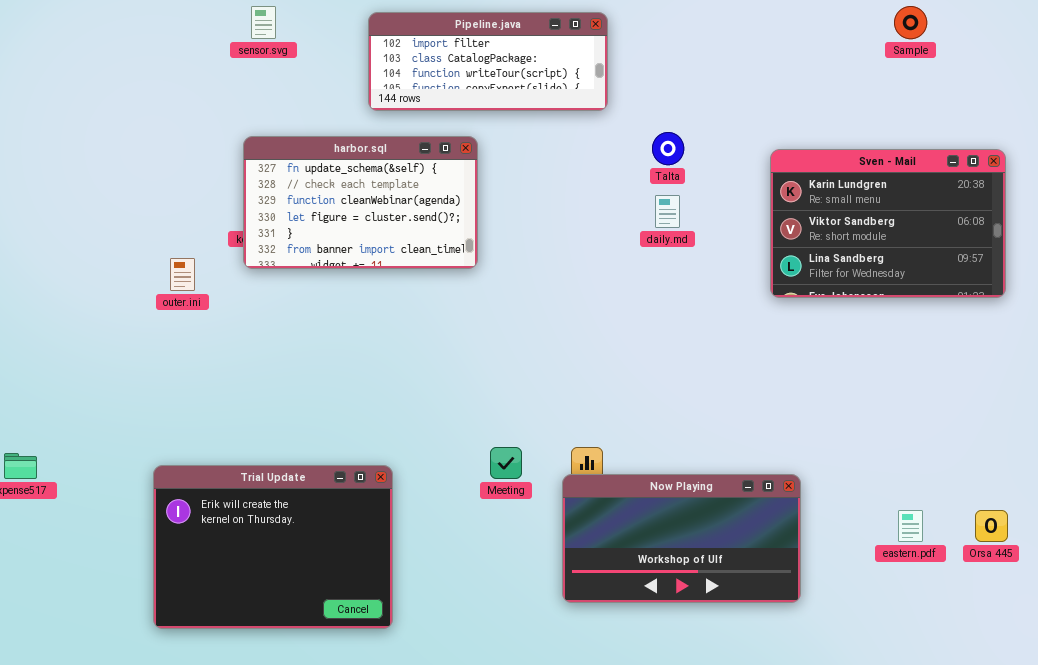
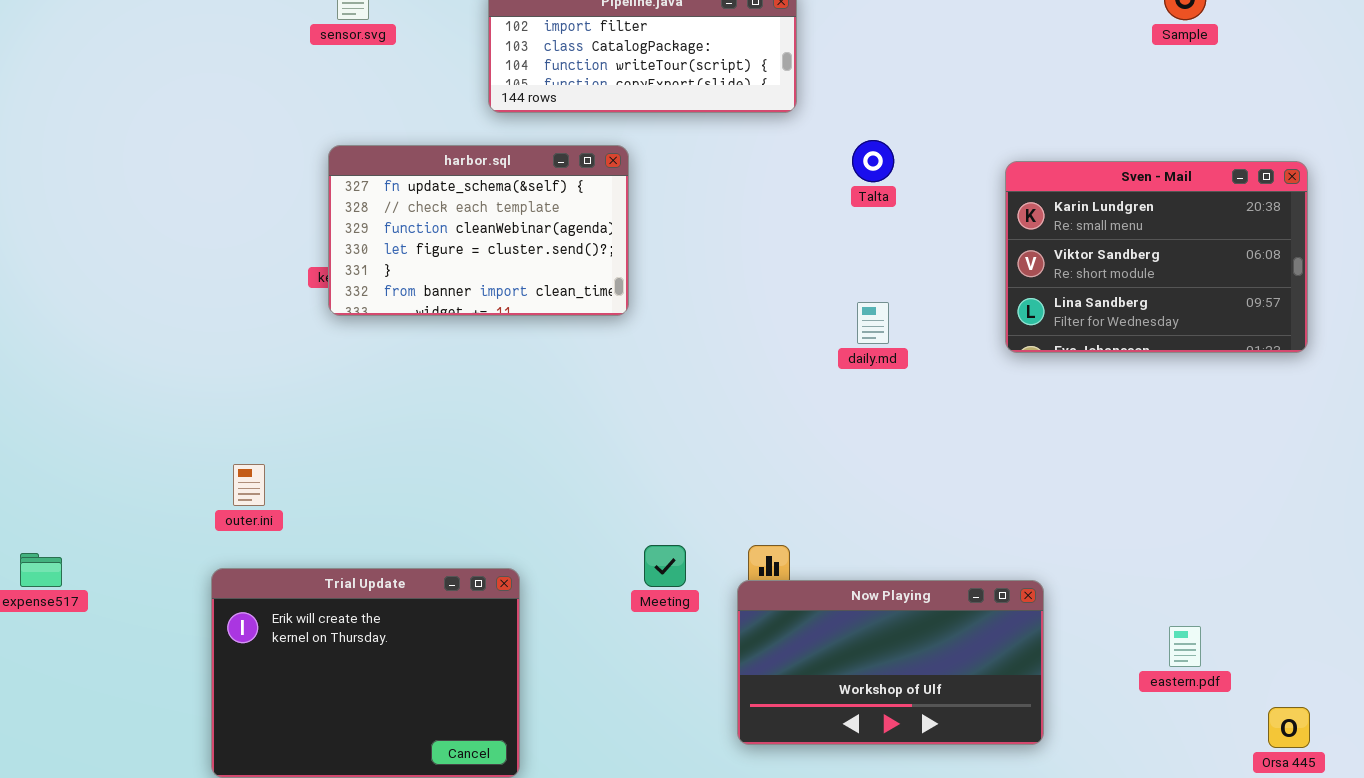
daily.md: [655,195,680,228] -> [857,302,889,344], moved
outer.ini: [170,258,195,291] -> [233,464,265,506], moved
Orsa 445: [975,510,1008,542] -> [1268,707,1310,748], moved

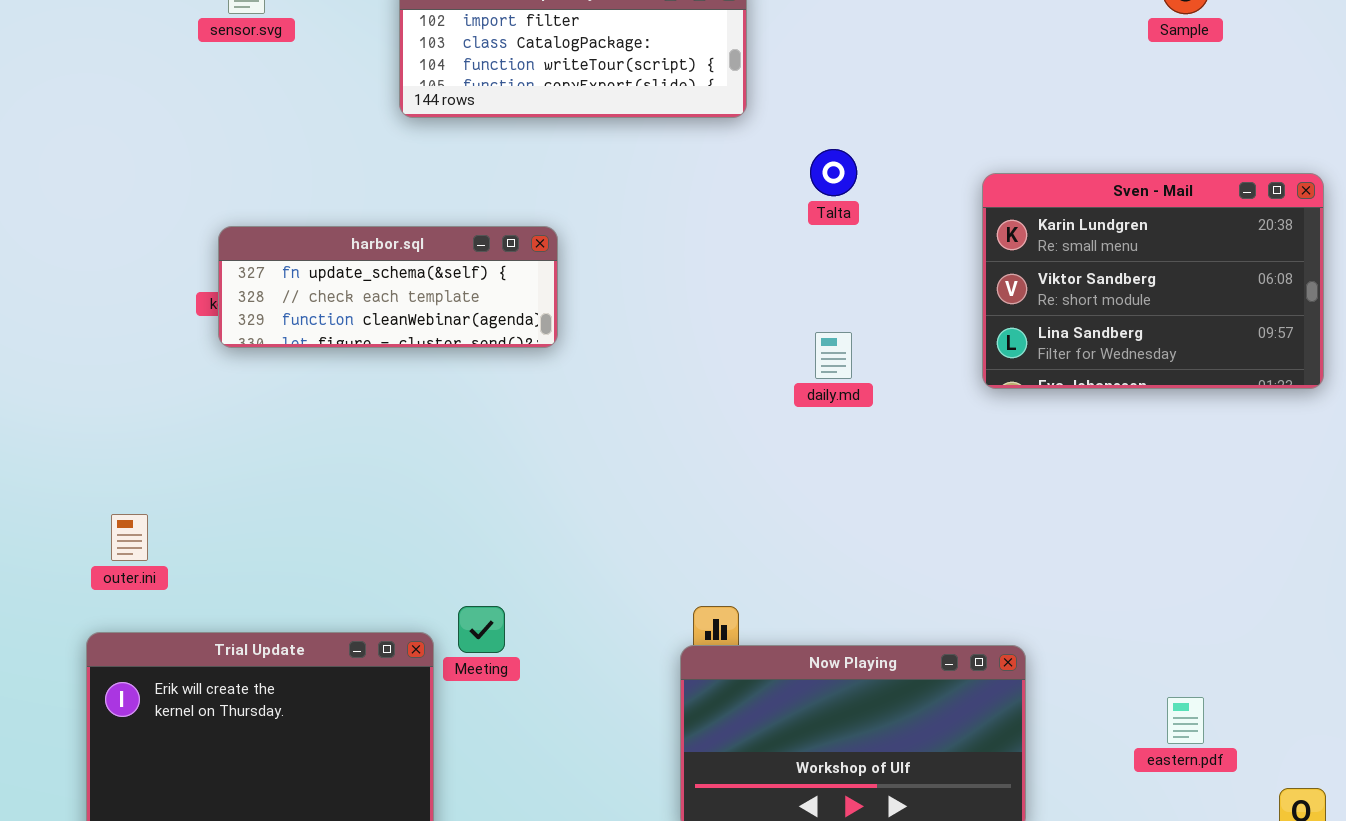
harbor.sql: [328,145,629,316] -> [218,226,558,348], resized
Meeting: [644,545,686,587] -> [458,606,505,653], moved

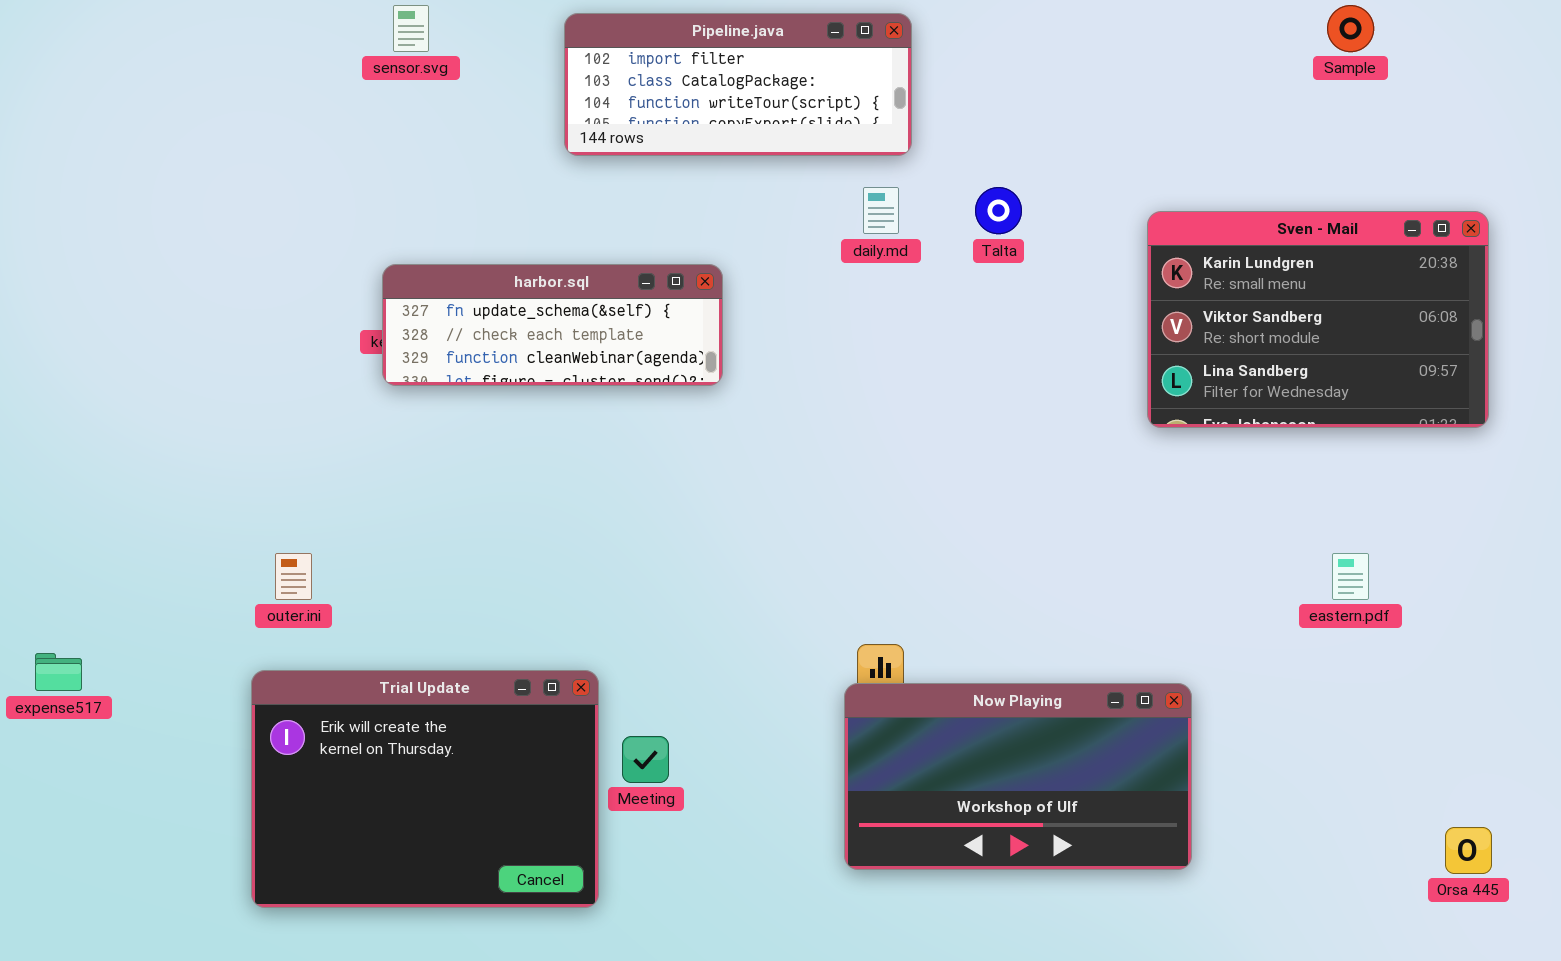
daily.md: [815,332,852,379] -> [863,187,899,234], moved
Meeting: [458,606,505,653] -> [622,736,669,783], moved
eastern.pdf: [1167,697,1204,744] -> [1332,553,1369,600], moved

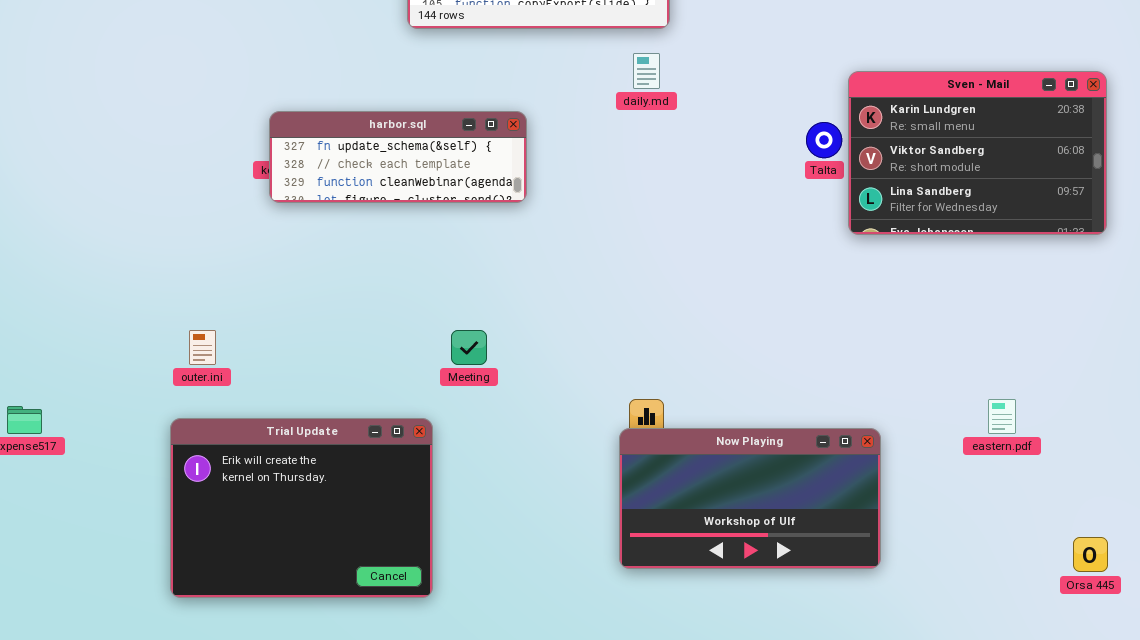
Talta: [975,187,1022,234] -> [806,122,842,158], moved
eastern.pdf: [1332,553,1369,600] -> [988,399,1016,434], moved
Meeting: [622,736,669,783] -> [451,330,487,365], moved

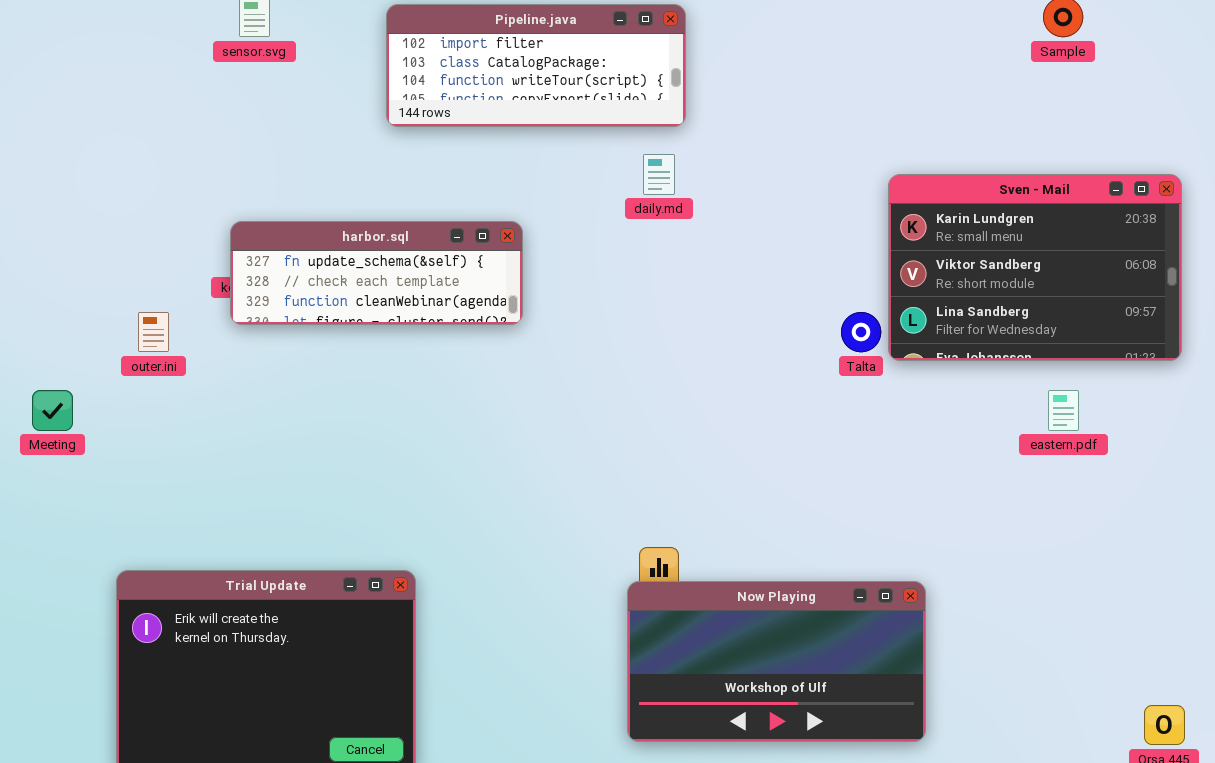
Talta: [806,122,842,158] -> [841,312,881,352], moved
outer.ini: [189,330,216,365] -> [138,312,169,352], moved
Meeting: [451,330,487,365] -> [32,390,73,431], moved
eastern.pdf: [988,399,1016,434] -> [1048,390,1079,431], moved

